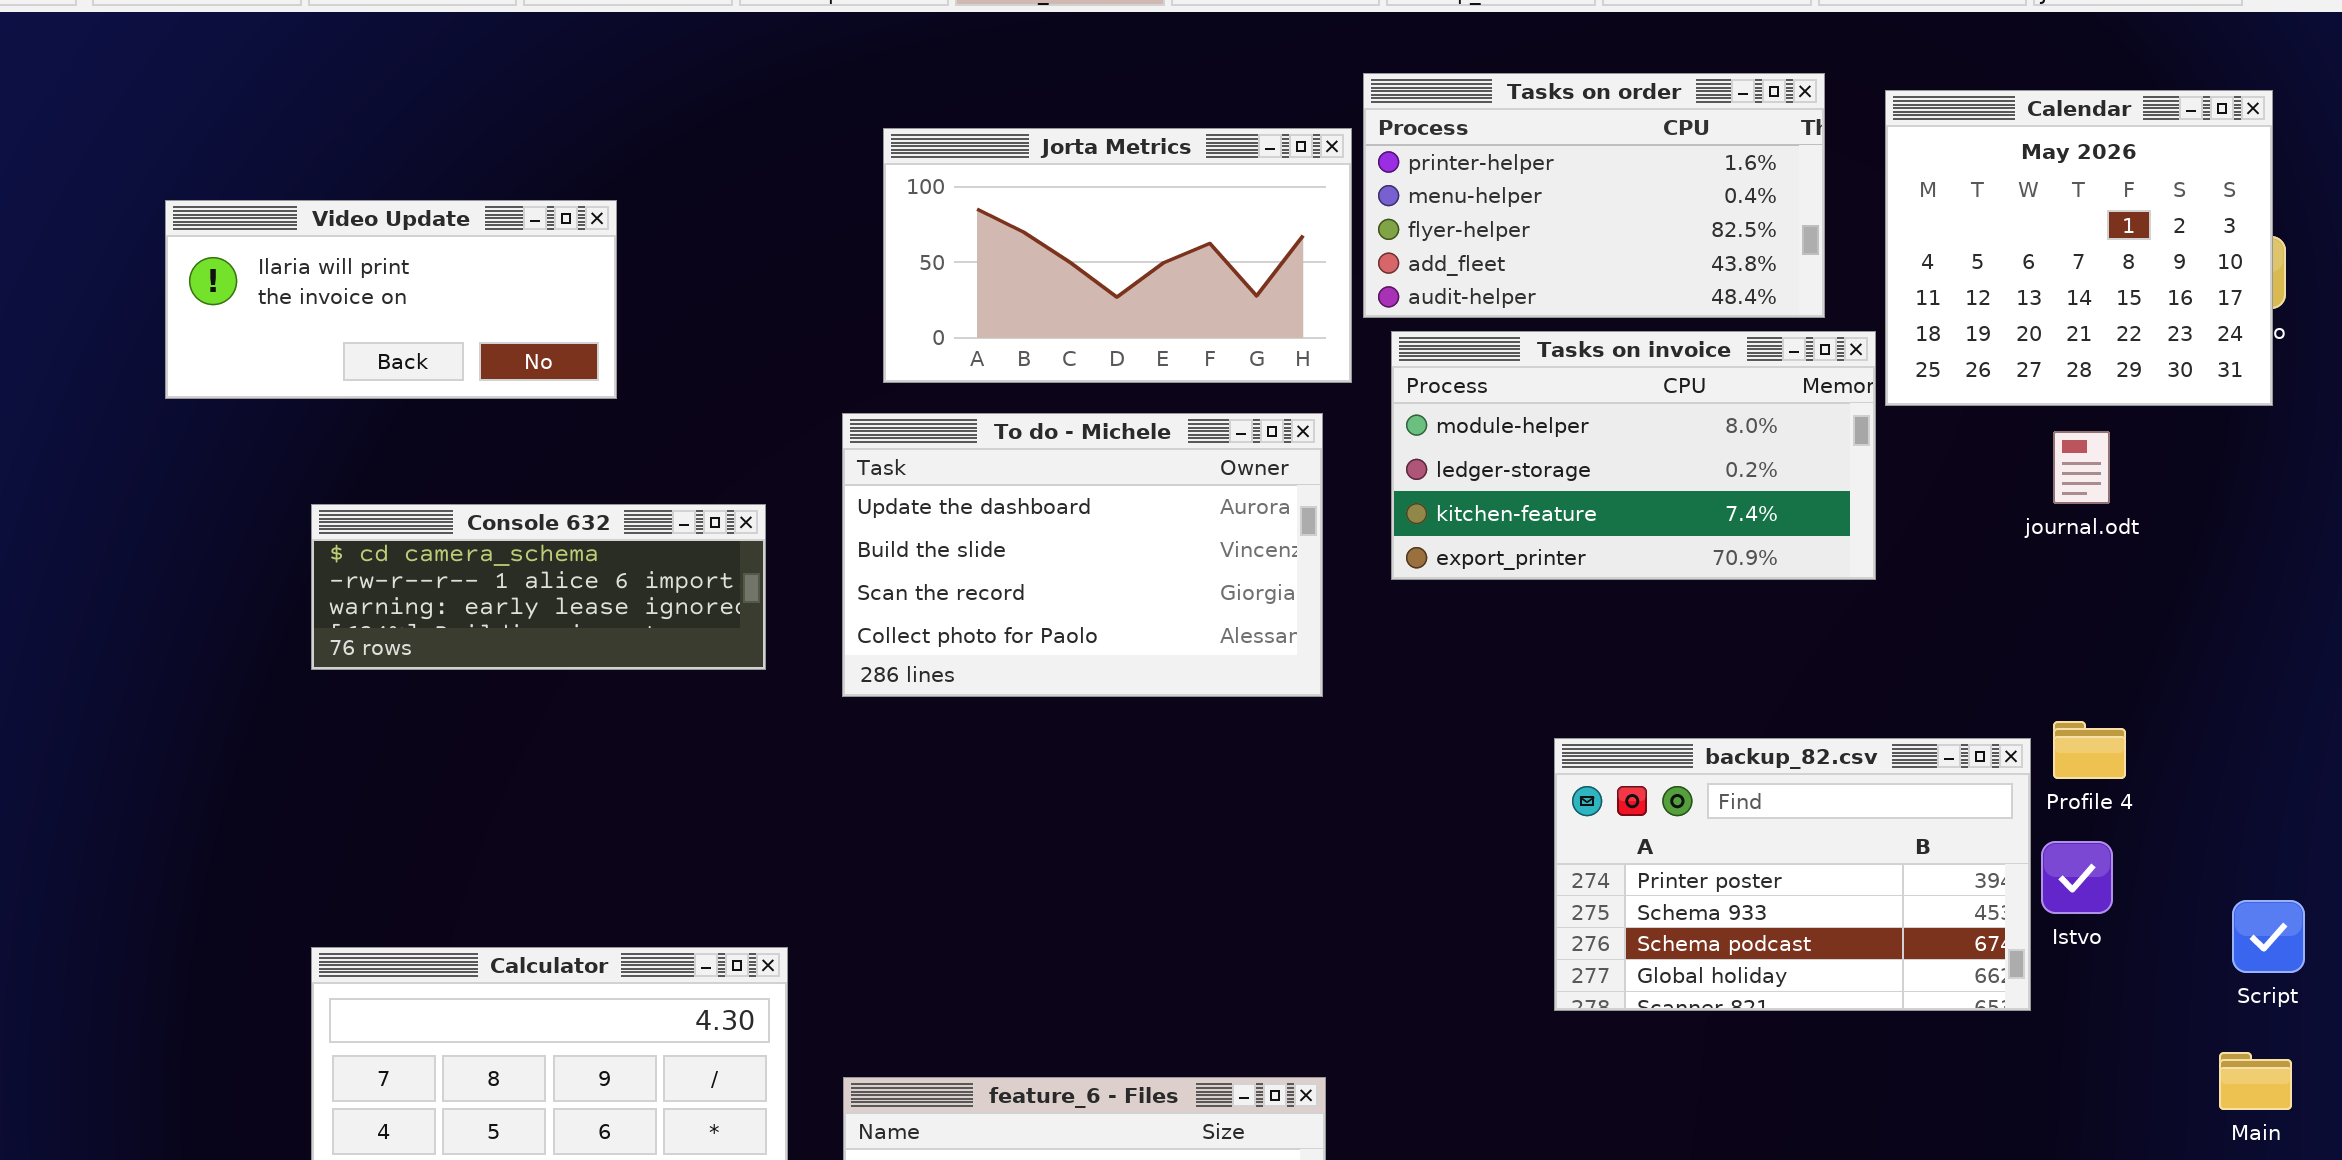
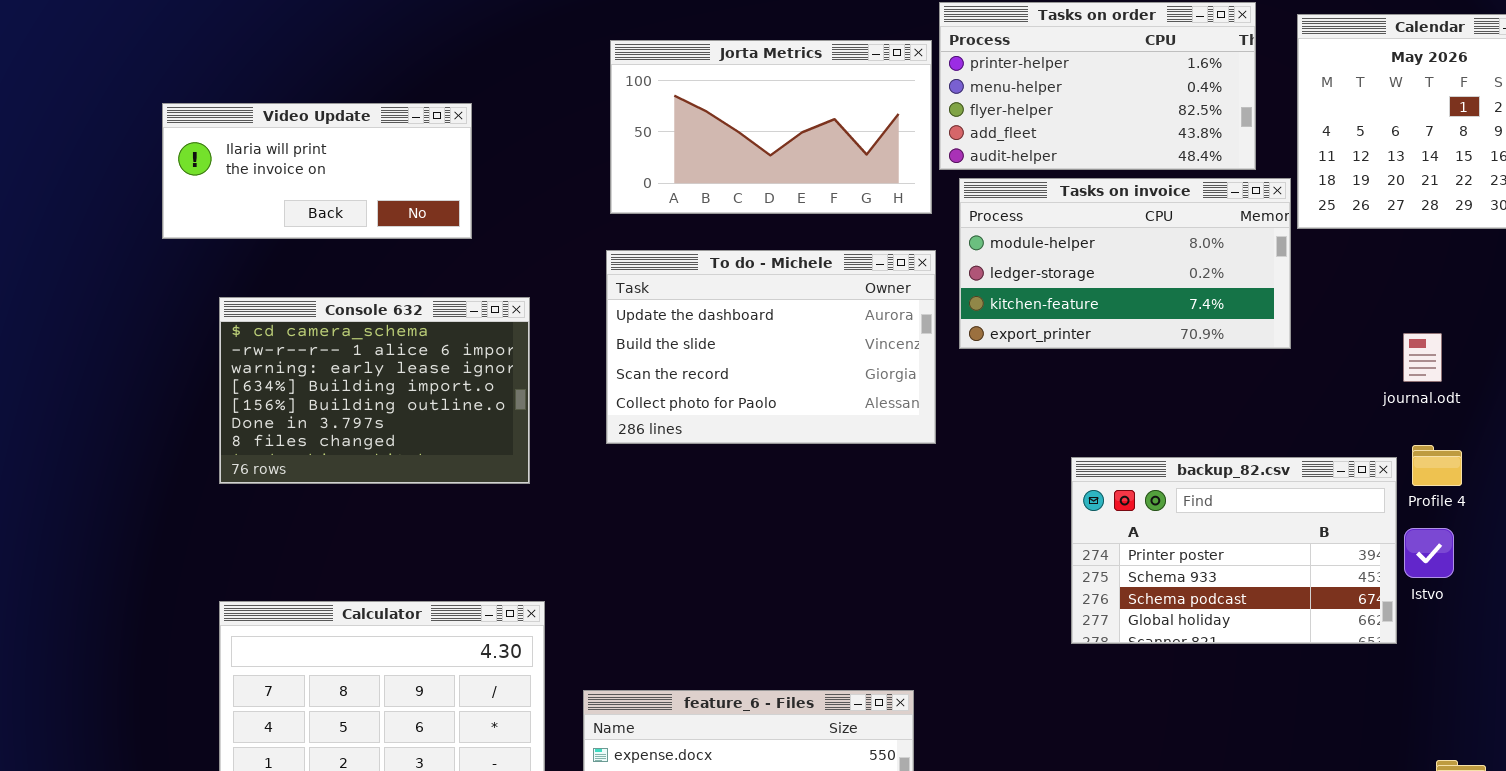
Video Update: [165,200,617,399] -> [162,103,472,239], moved
To do - Michele: [842,413,1323,697] -> [606,250,936,444], moved
journal.odt: [2053,431,2110,504] -> [1403,333,1442,382], moved
Console 632: [311,504,766,670] -> [219,297,530,484], resized

